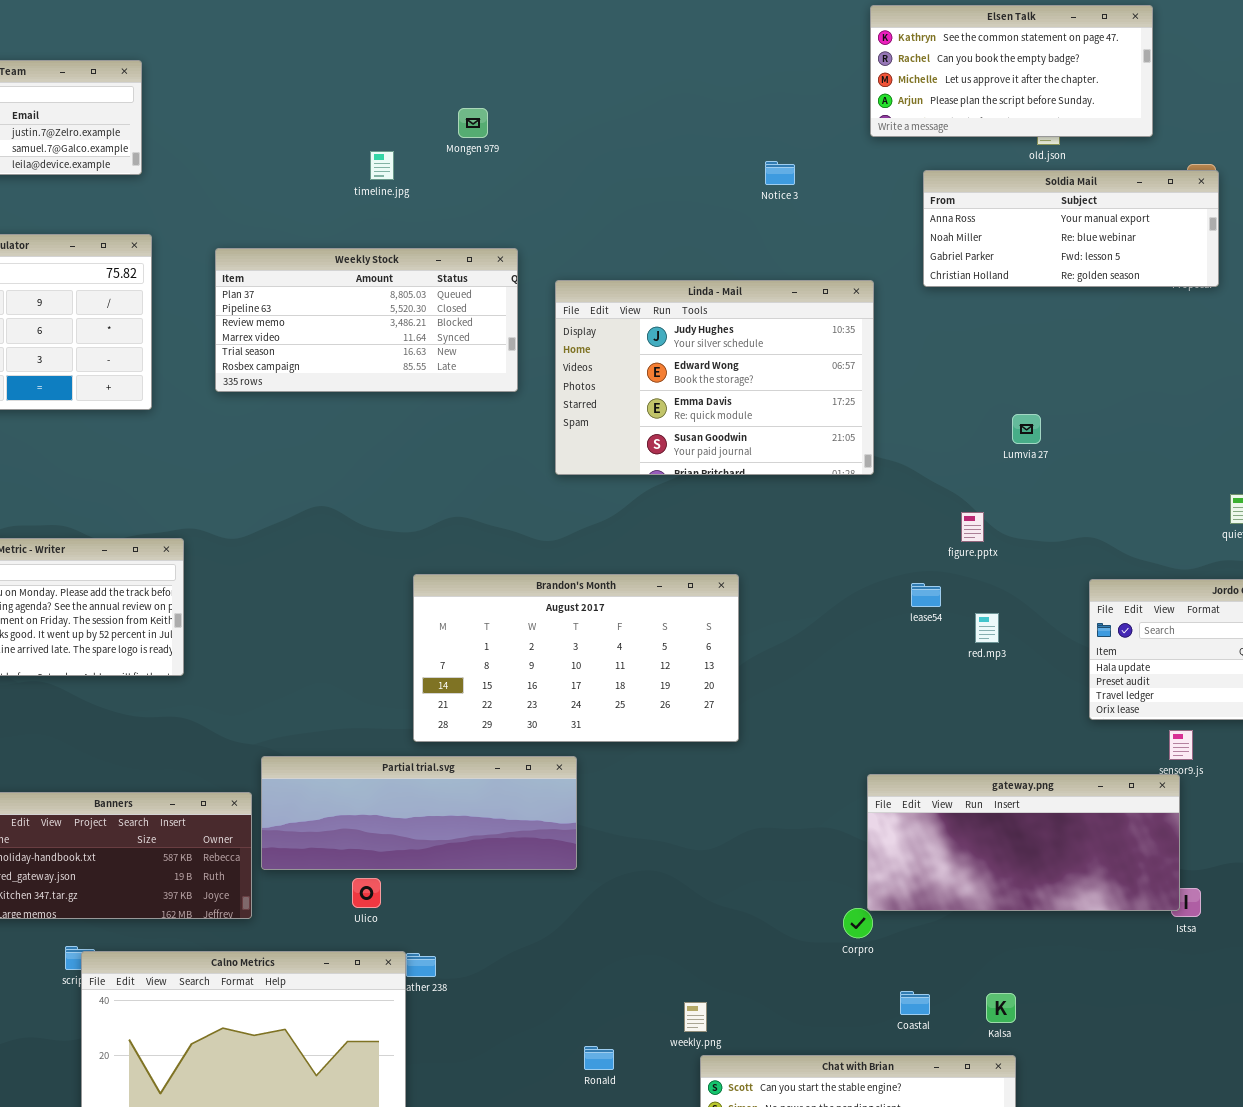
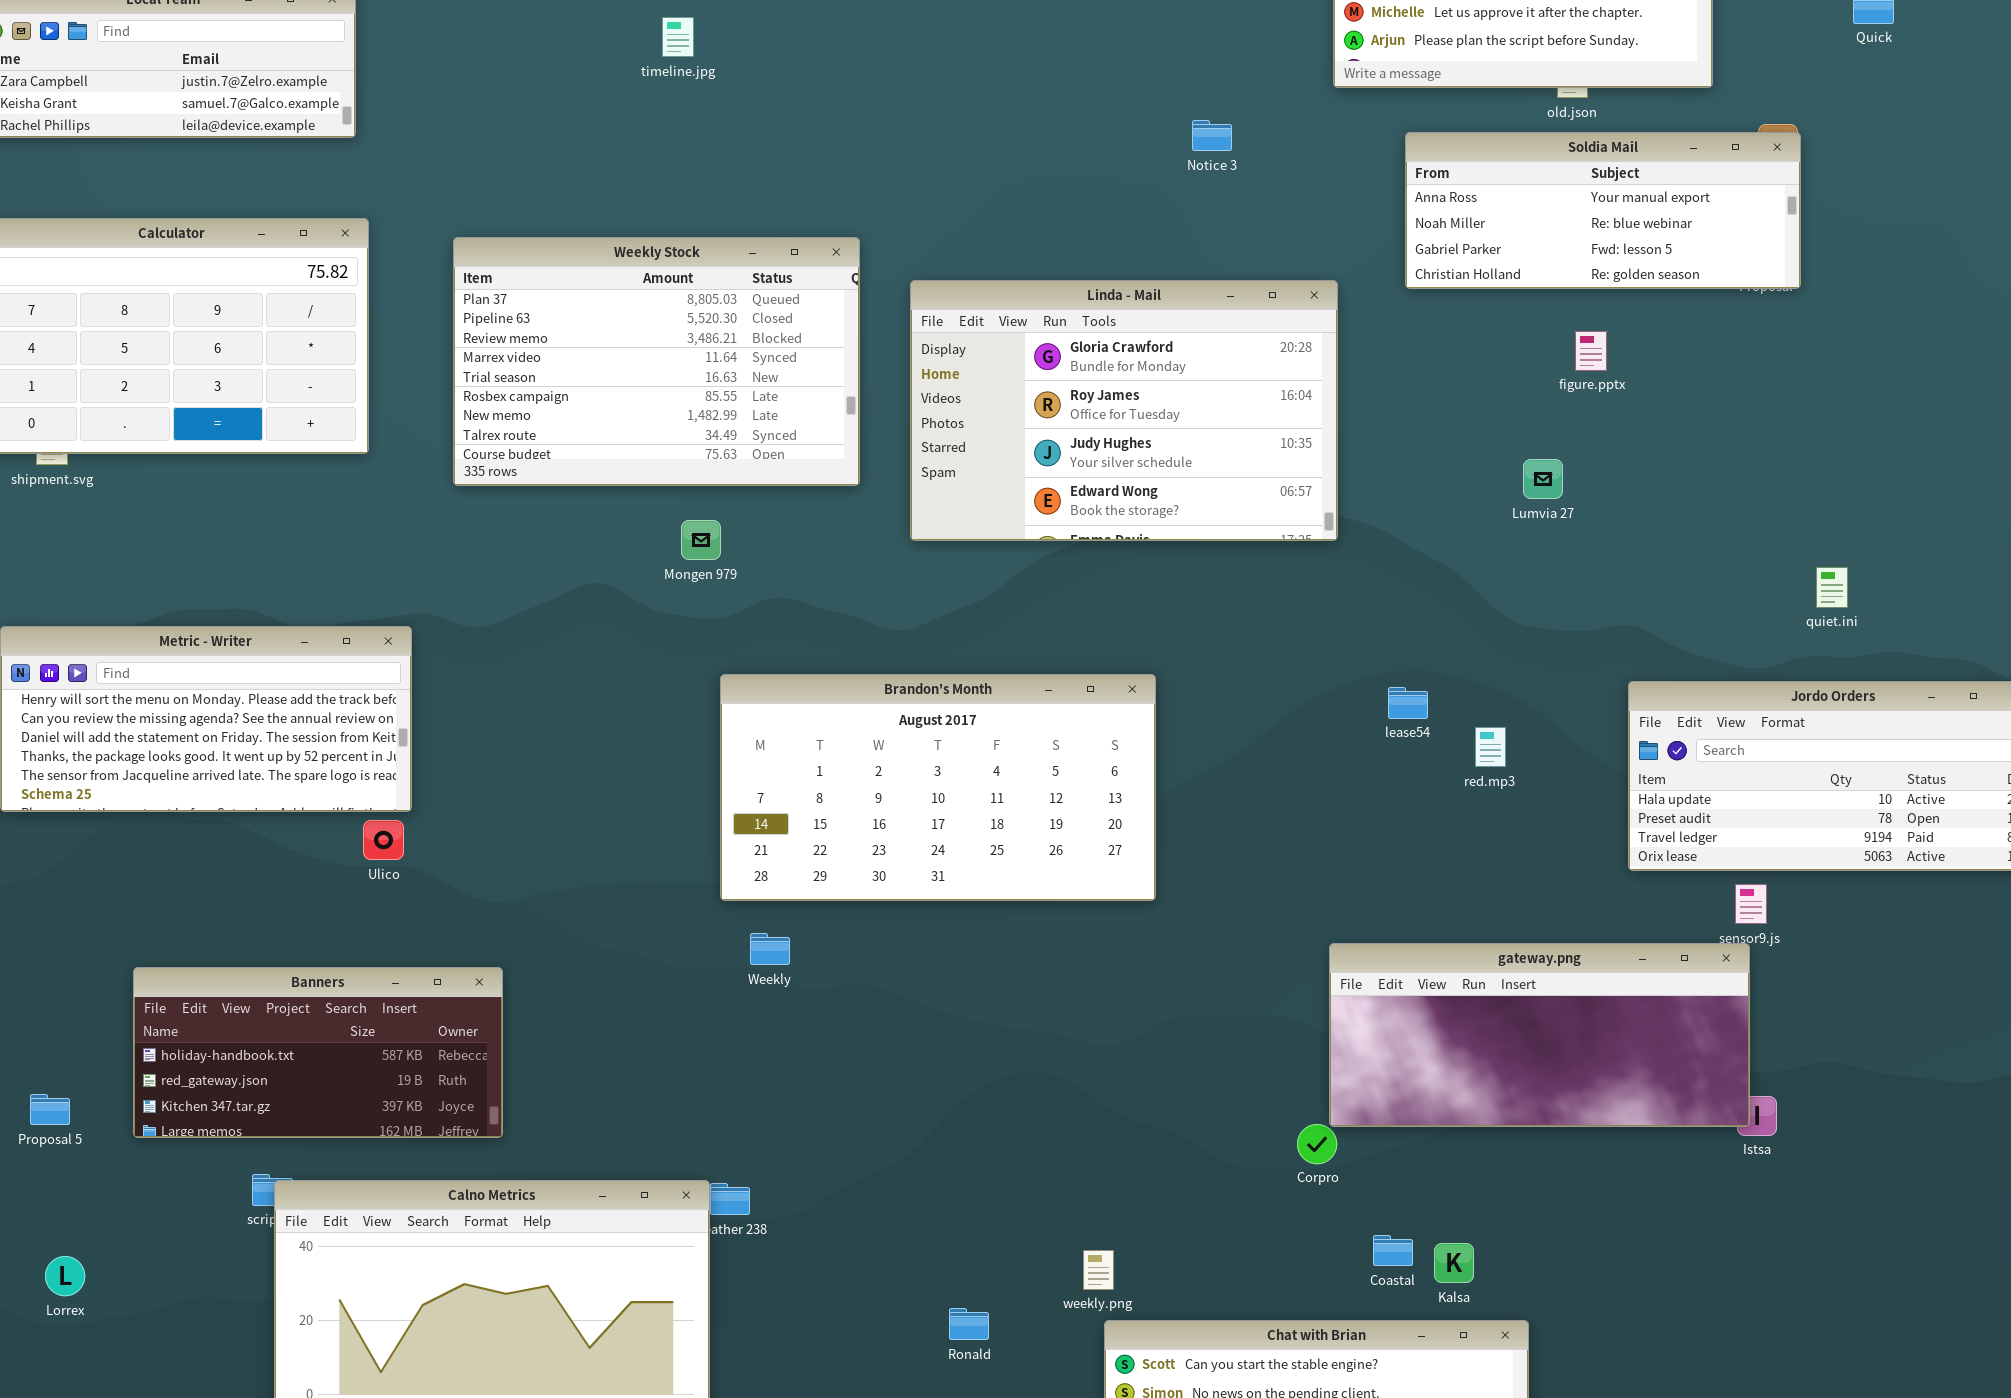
Mongen 979: [458,108,488,138] -> [681,520,721,560], moved
timeline.jpg: [370,151,394,180] -> [662,17,694,57], moved
Weekly Stock: [215,248,518,392] -> [453,237,860,486], resized
Linda - Mail: [555,280,874,475] -> [910,280,1338,541], scrolled up 2 rows
figure.pptx: [961,512,984,542] -> [1575,331,1607,371], moved
Partial trial.svg: [261,756,577,870] -> none, closed
Ulico: [352,878,381,908] -> [363,820,404,860], moved
Kalsa: [986,993,1016,1023] -> [1434,1243,1474,1283], moved

